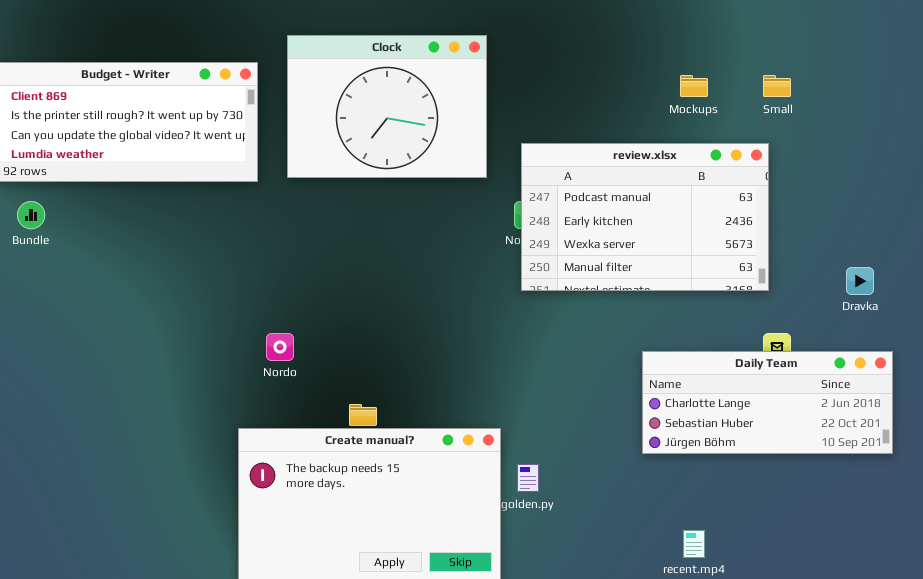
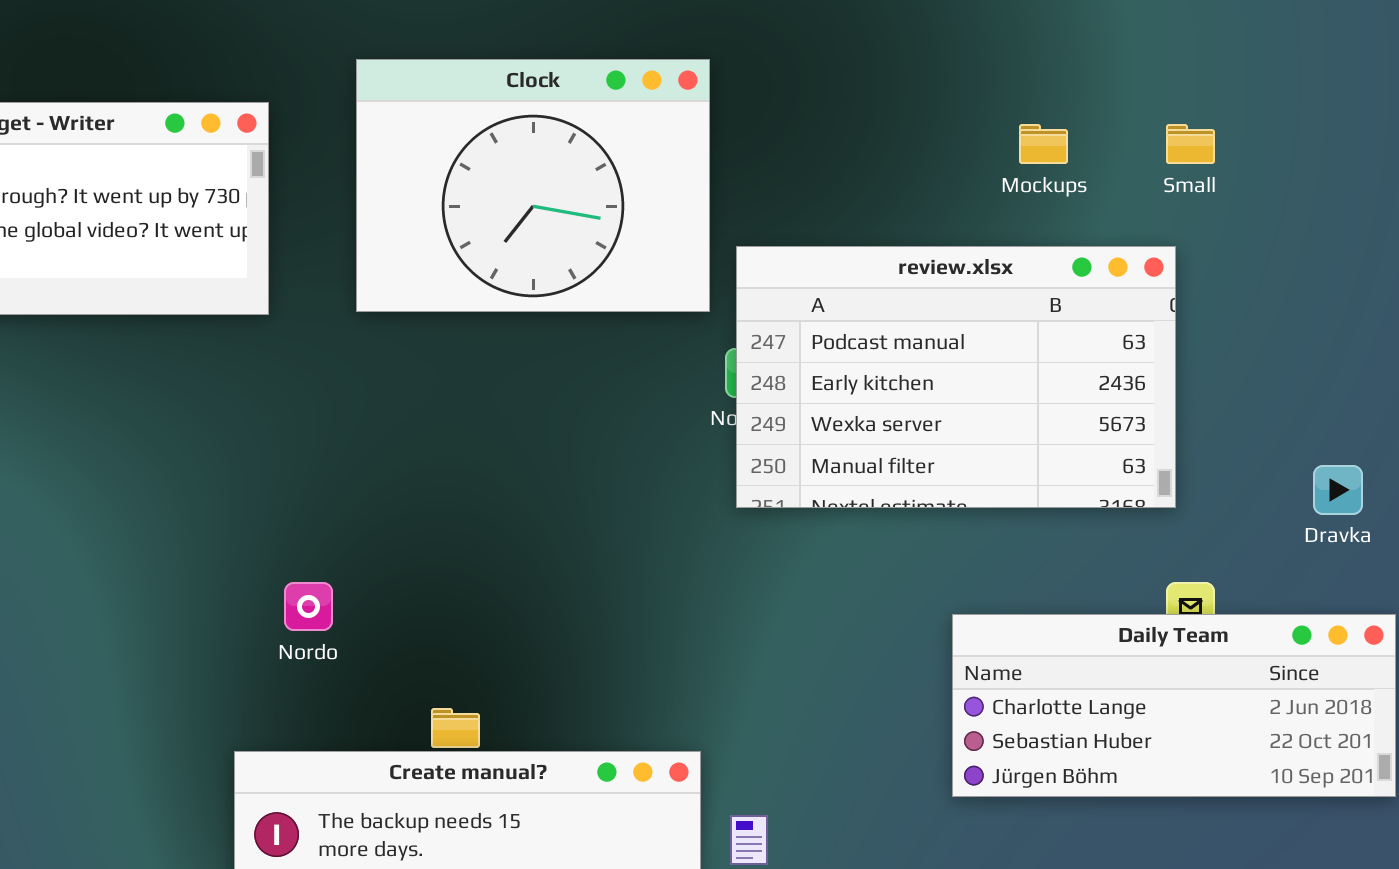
Clock: [287,35,487,178] -> [356,59,710,312], moved

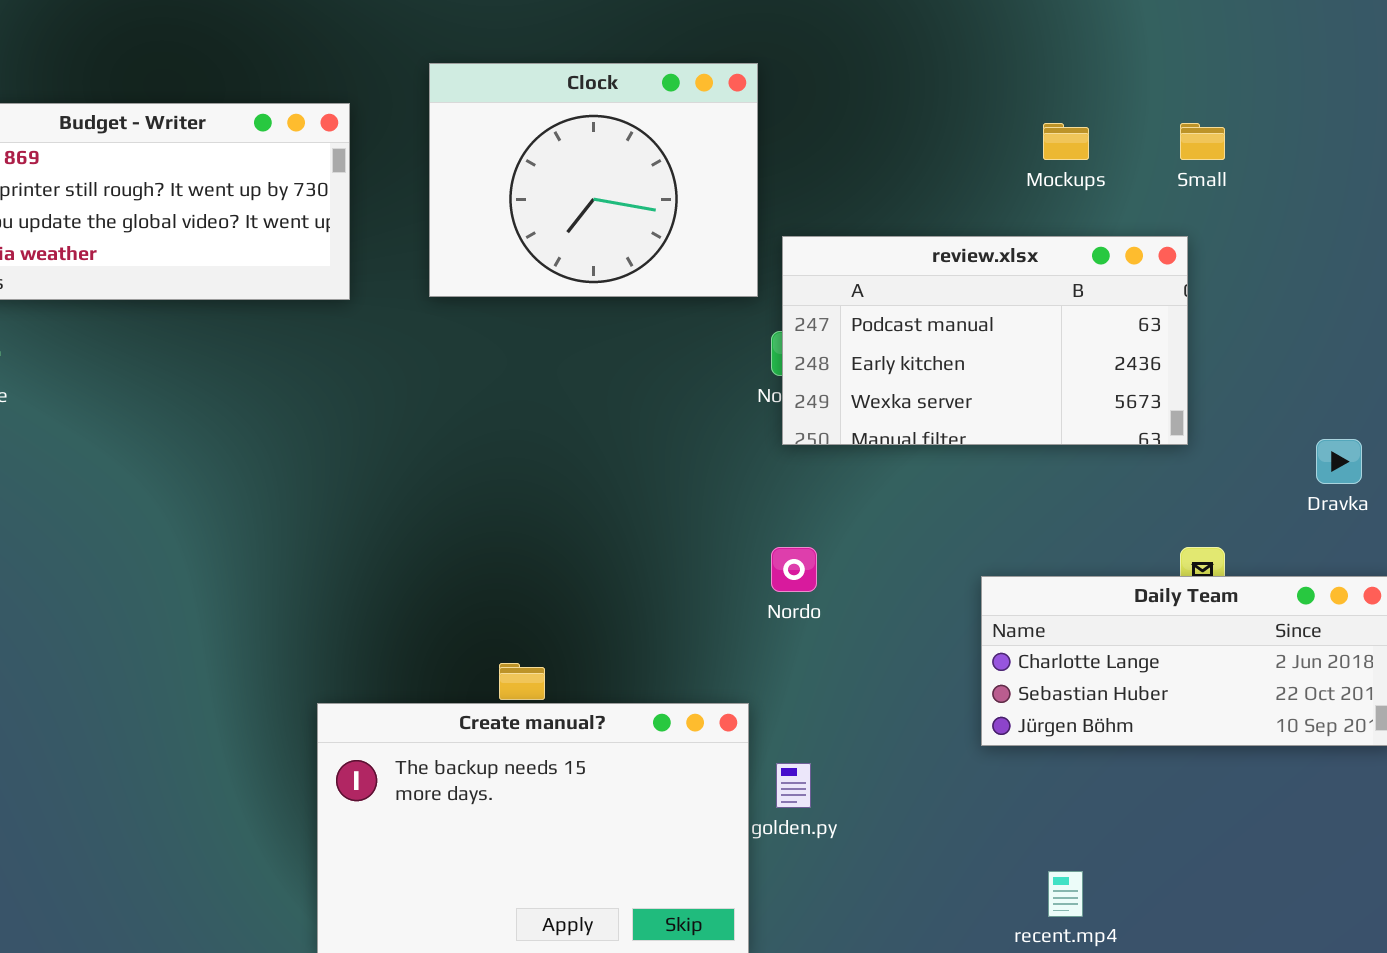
review.xlsx: [736,246,1176,508] -> [782,236,1188,445], resized
Nordo: [284,582,333,631] -> [771,547,817,592], moved

